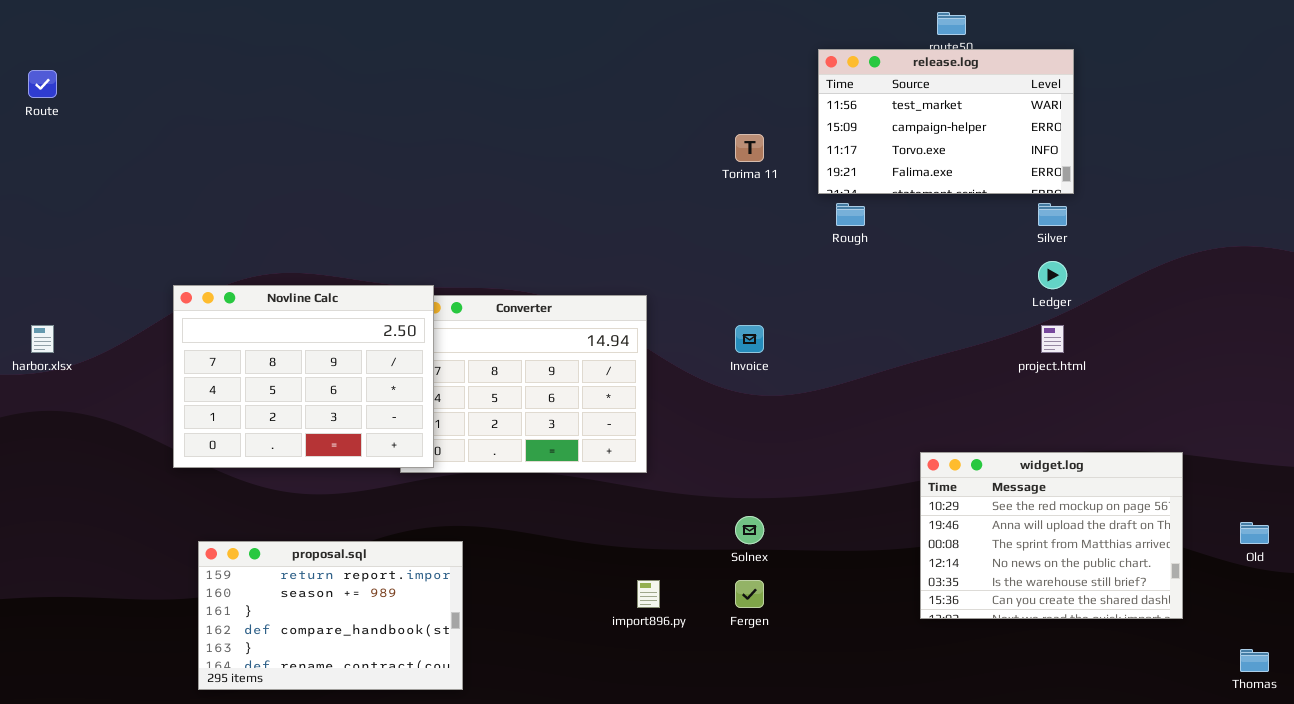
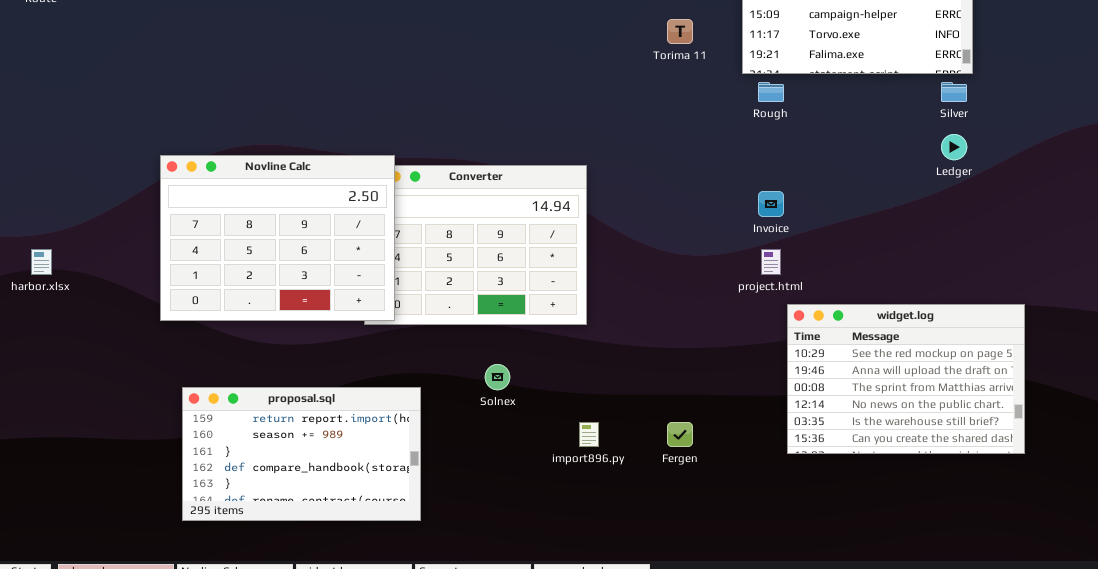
harbor.xlsx: [31,325,54,353] -> [31,249,52,275], moved
Invoice: [735,325,764,353] -> [758,191,784,217], moved
project.html: [1041,325,1064,353] -> [761,249,781,275], moved
widget.log: [920,452,1183,619] -> [787,304,1025,454], moved
Solnex: [735,516,764,544] -> [485,364,510,390], moved

